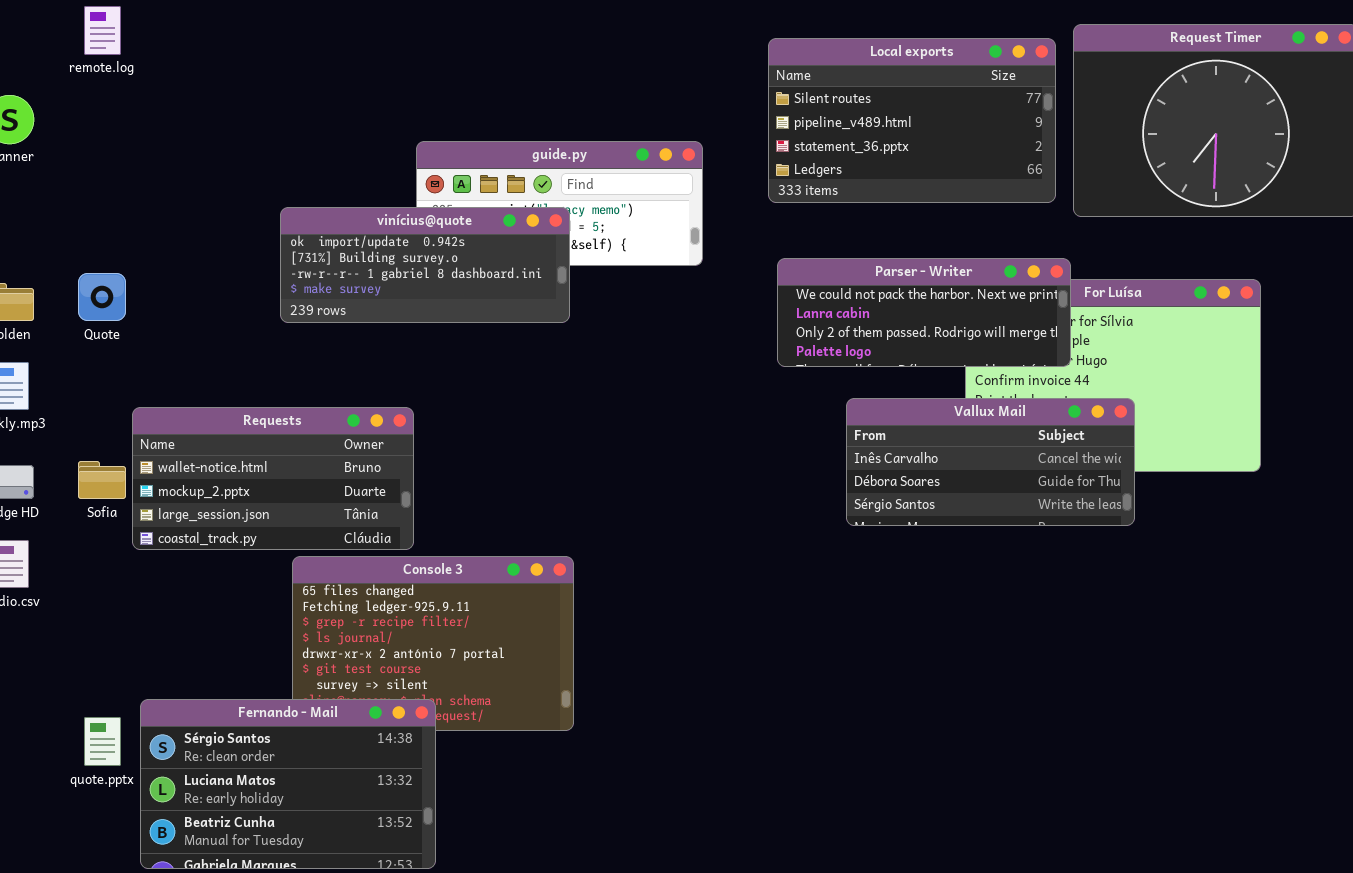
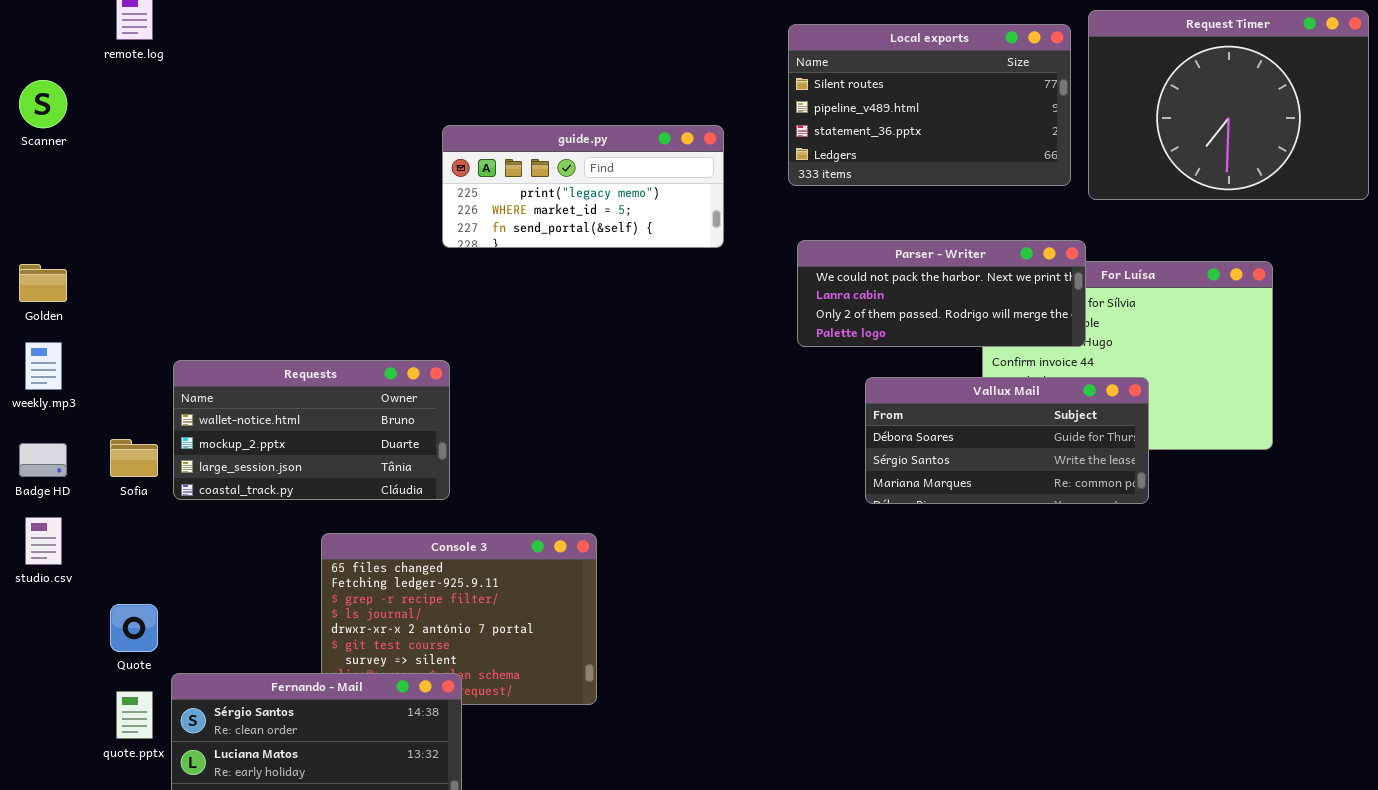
vinícius@quote: [280,207,570,323] -> none, closed
Quote: [78,273,126,321] -> [110,604,158,652], moved
Vallux Mail: [846,398,1135,526] -> [865,377,1149,504], scrolled down 1 row
Requests: [132,407,414,550] -> [173,360,450,500], moved

